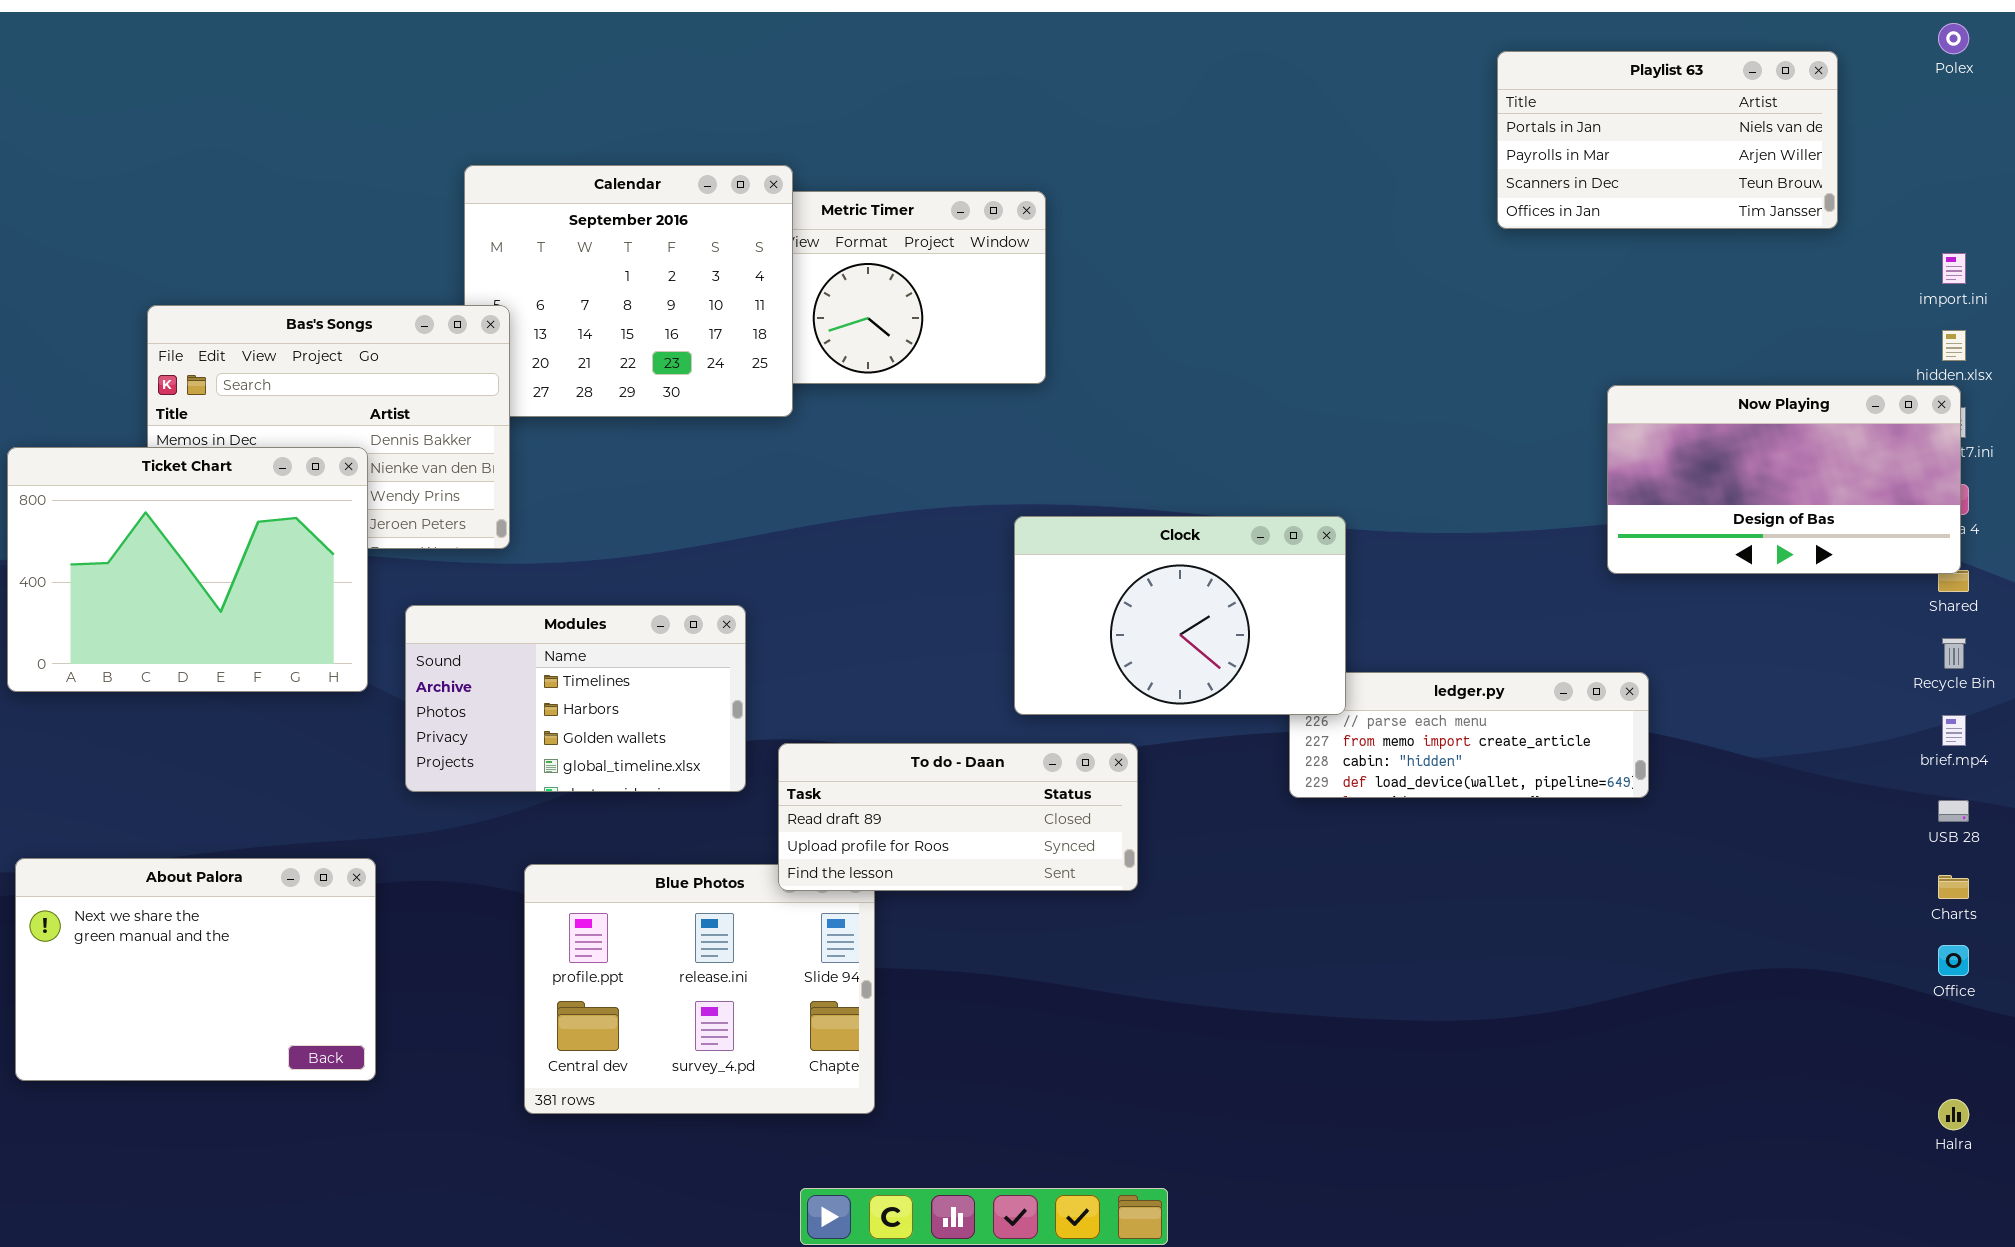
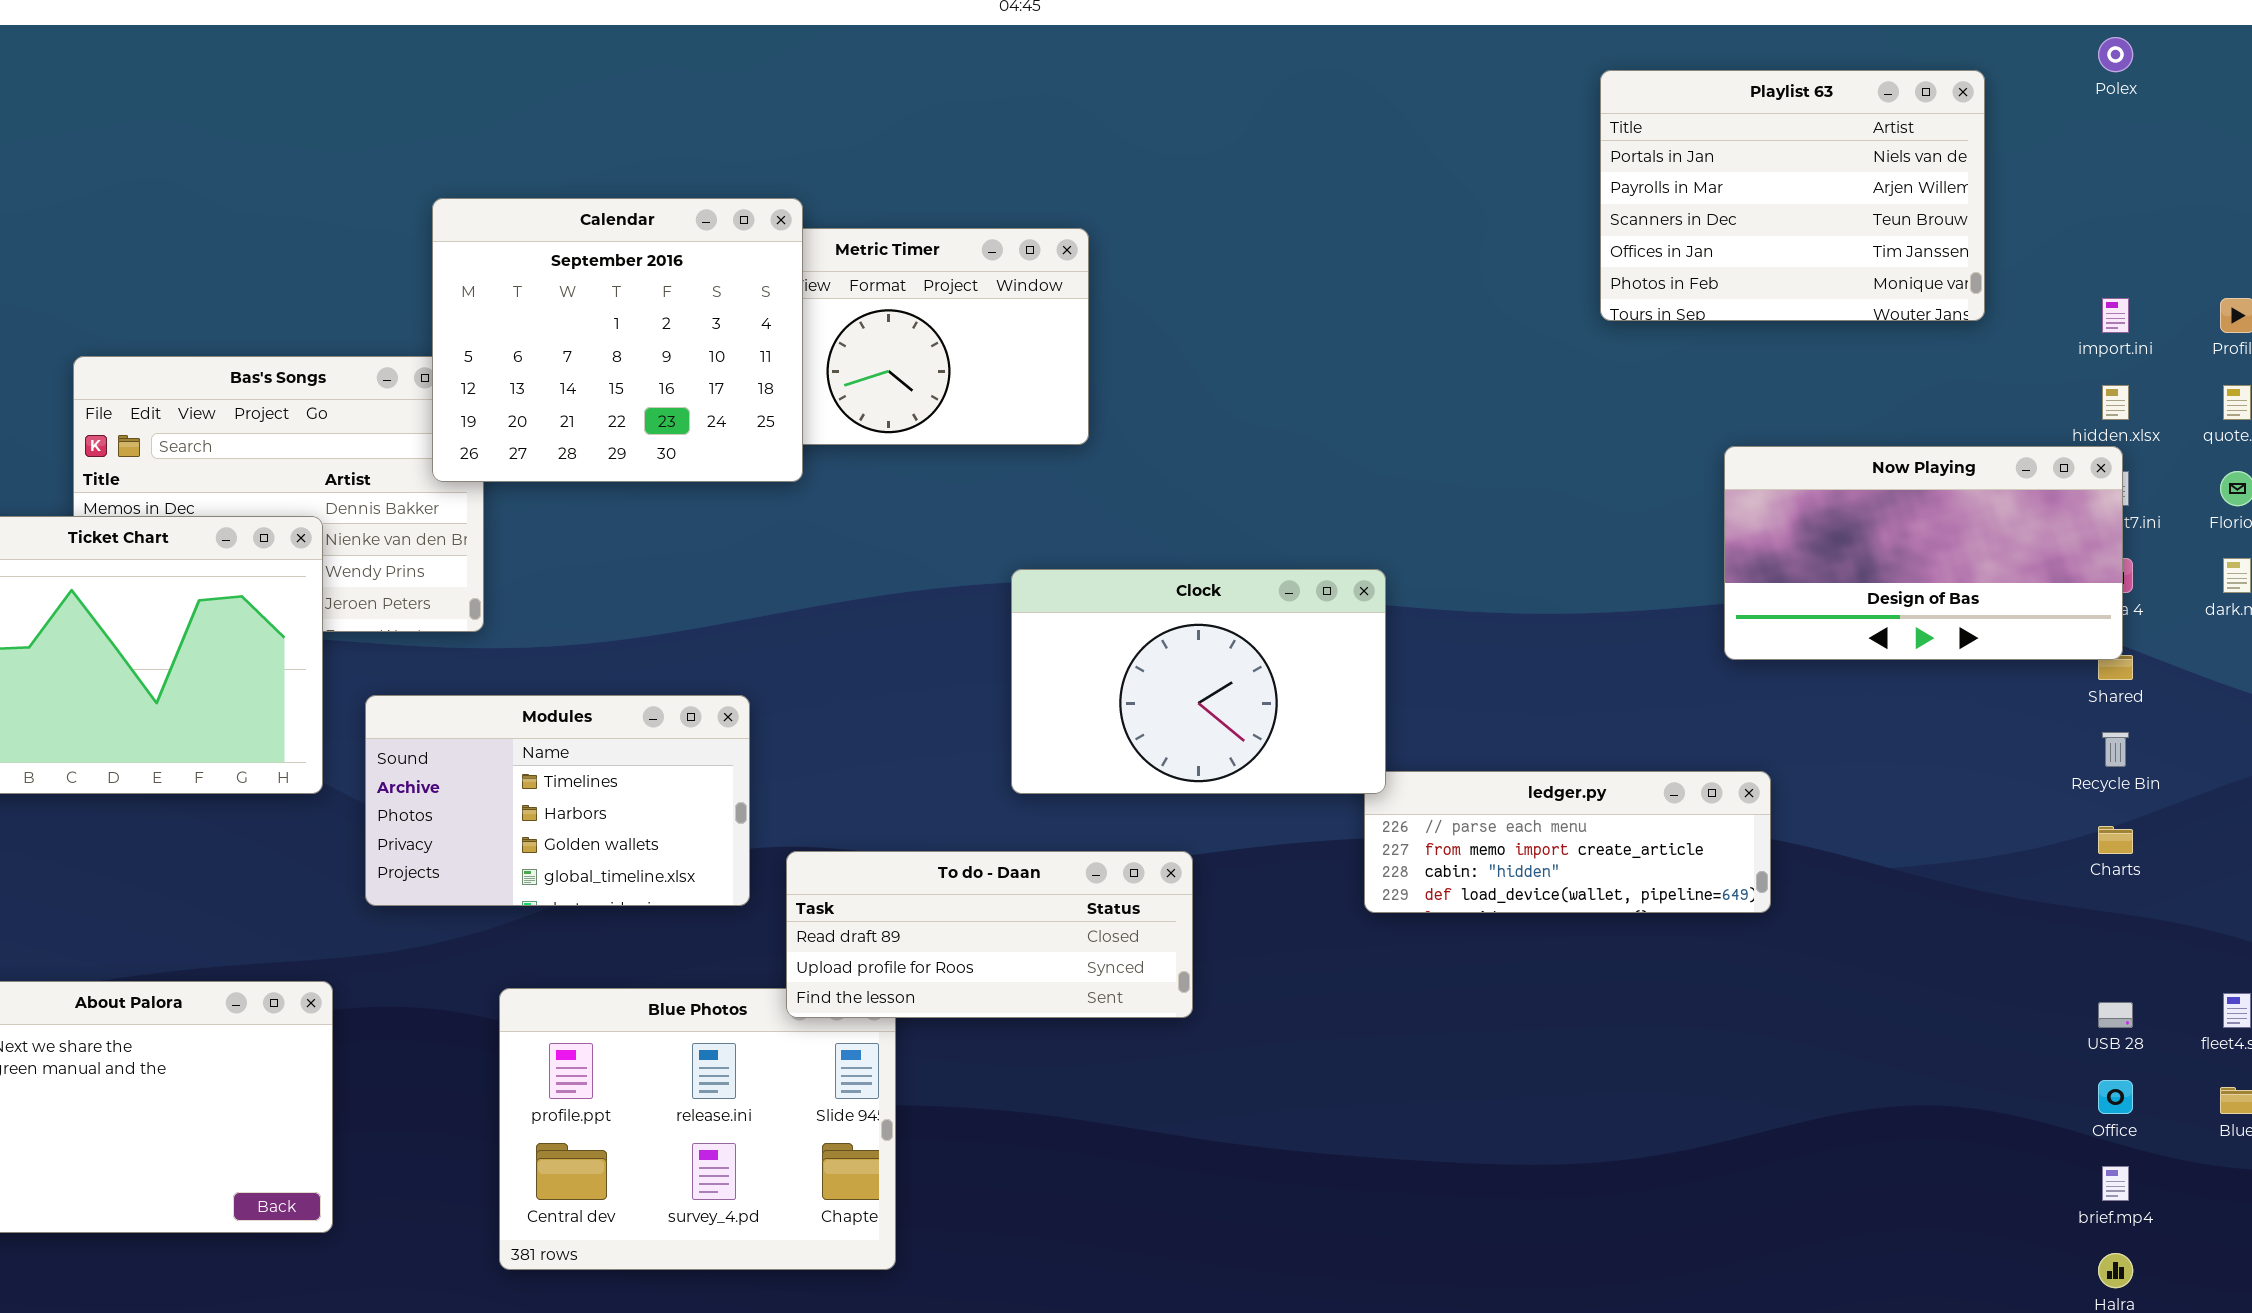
Playlist 63: [1497,51,1838,229] -> [1600,70,1985,321], resized
Calendar: [464,165,793,417] -> [432,198,803,482], raised
Clock: [1014,516,1346,715] -> [1011,569,1386,794], moved
brief.mp4: [1942,715,1966,746] -> [2102,1166,2129,1201], moved
USB 28: [1938,800,1969,822] -> [2098,1002,2133,1028], moved
Charts: [1938,875,1969,899] -> [2098,826,2133,854], moved

